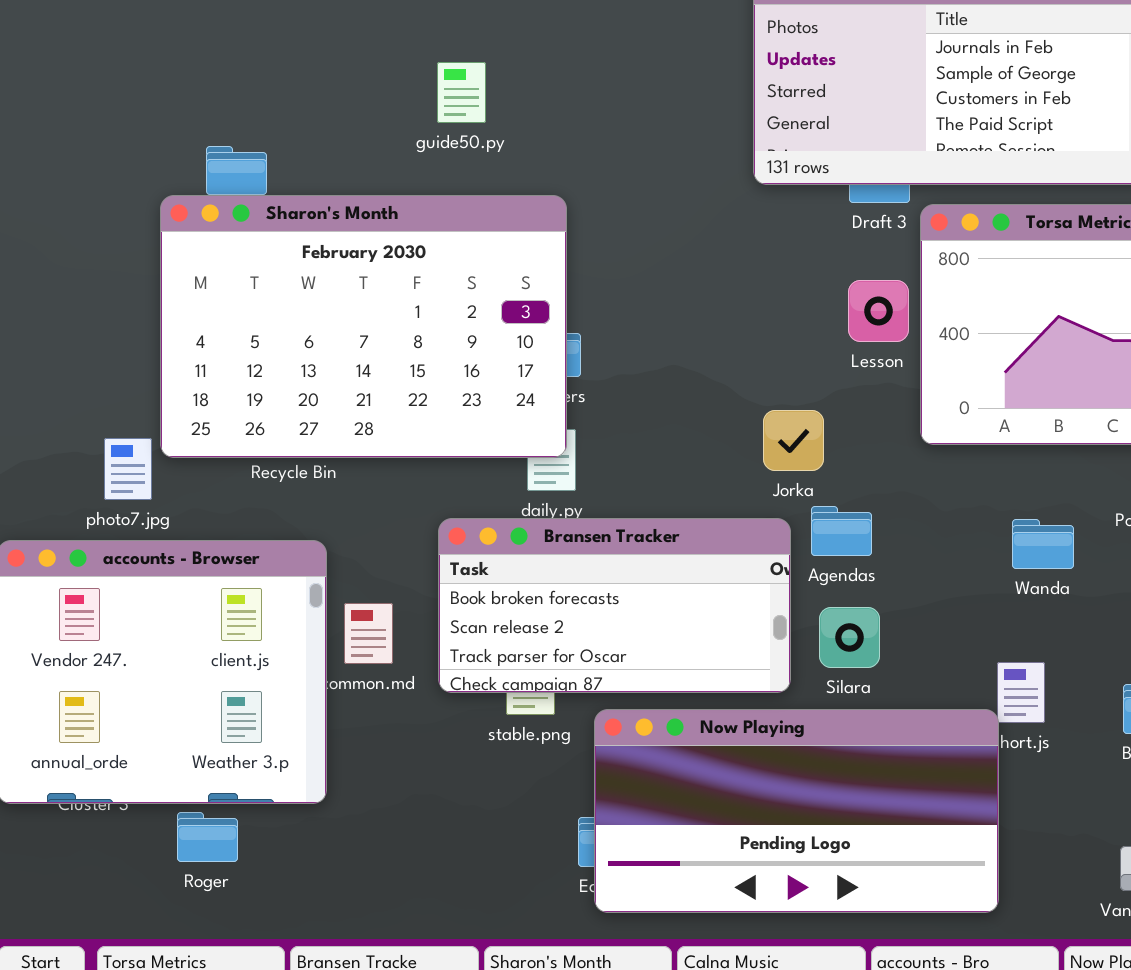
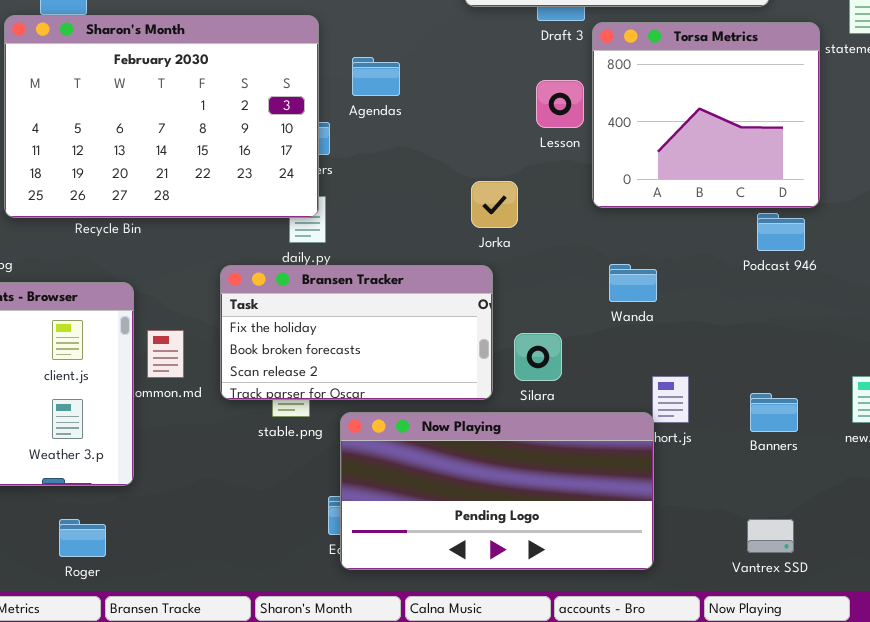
Agendas: [811,506,872,556] -> [352,57,400,96], moved
Bransen Tracker: [438,518,791,693] -> [220,265,493,400], scrolled up 1 row
Wanda: [1012,519,1074,569] -> [609,264,657,302], moved
Roger: [177,812,238,862] -> [59,519,106,557], moved

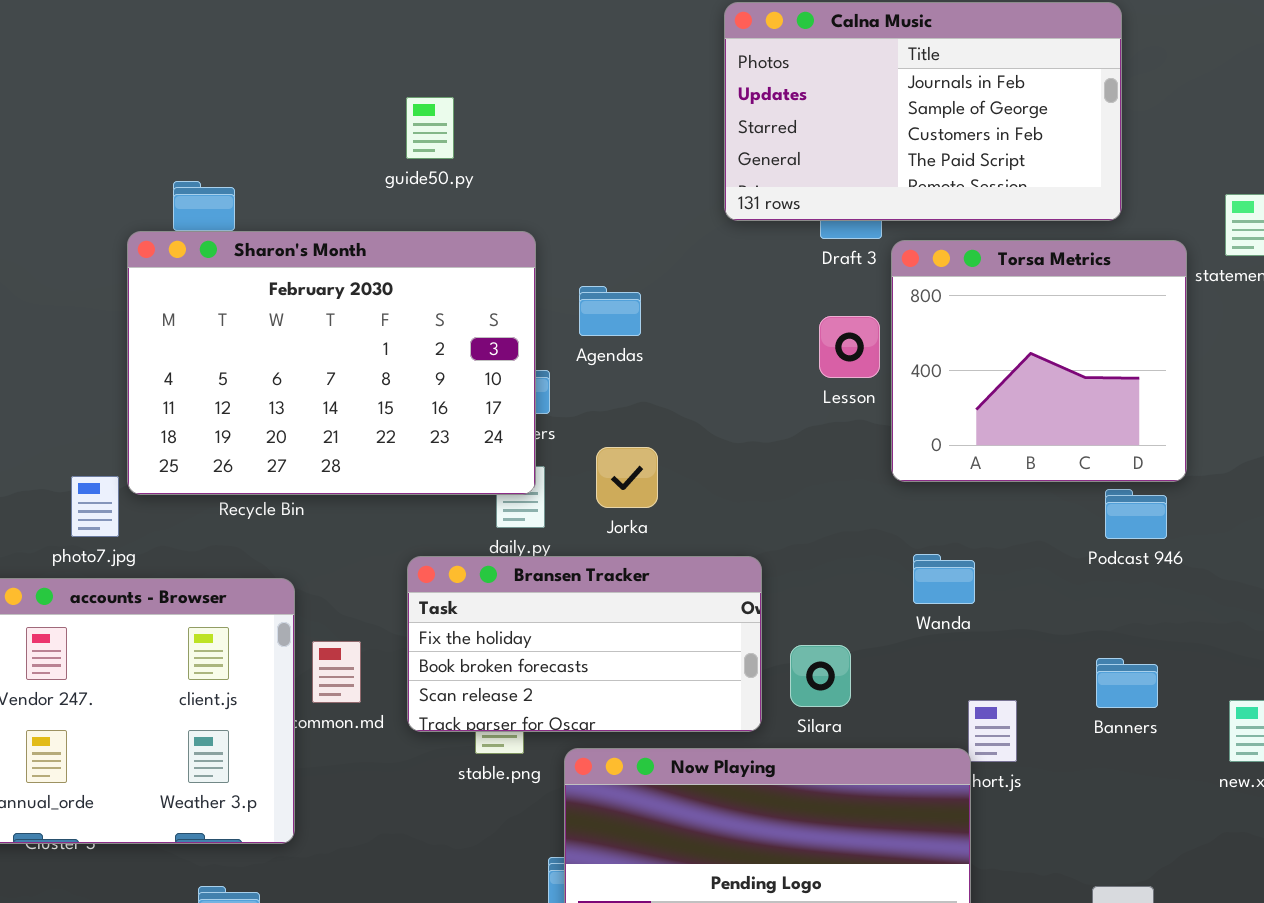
Jorka: [471,181,518,228] -> [596,447,658,508], moved
Banners: [750,393,798,432] -> [1096,658,1158,708], moved

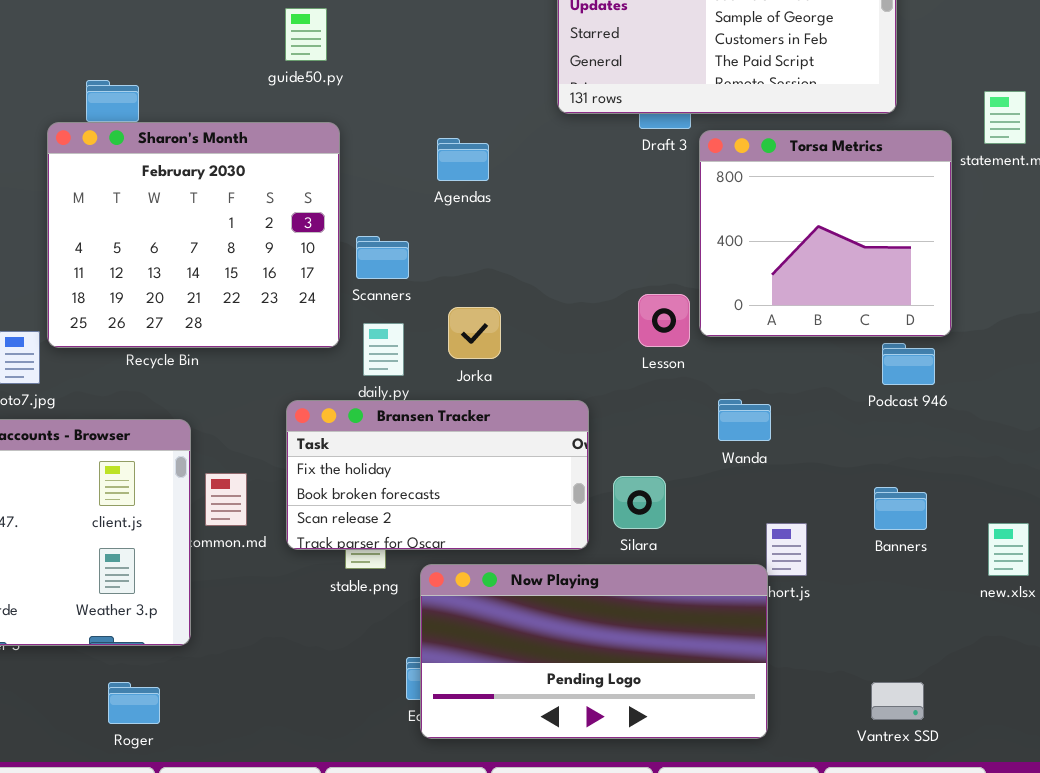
Sharon's Month: [127,231,536,495] -> [47,122,340,348], resized
Agendas: [579,286,641,336] -> [437,138,489,181], moved
Lesson: [819,316,880,378] -> [638,294,690,347], moved

